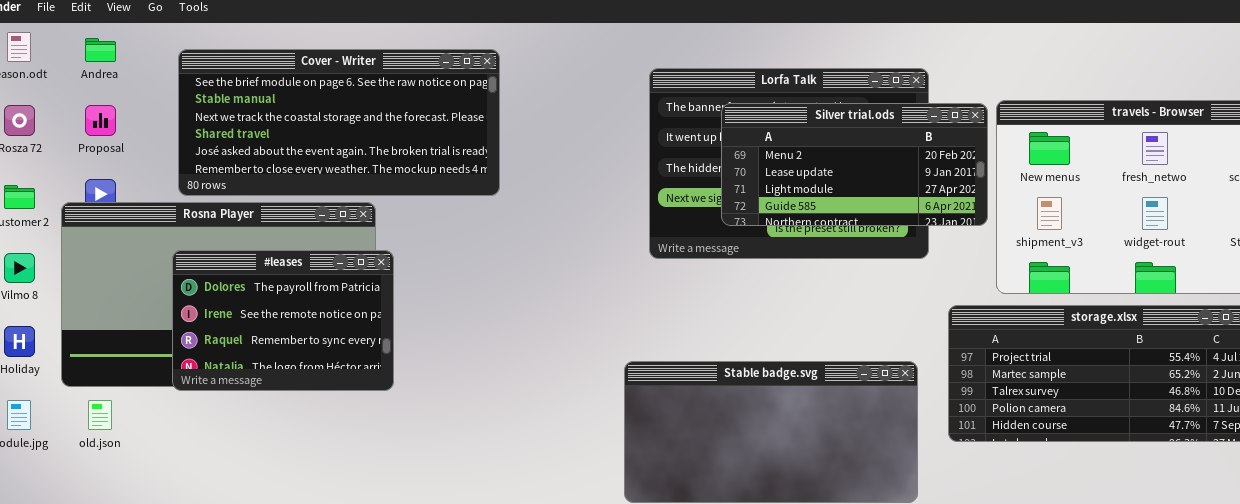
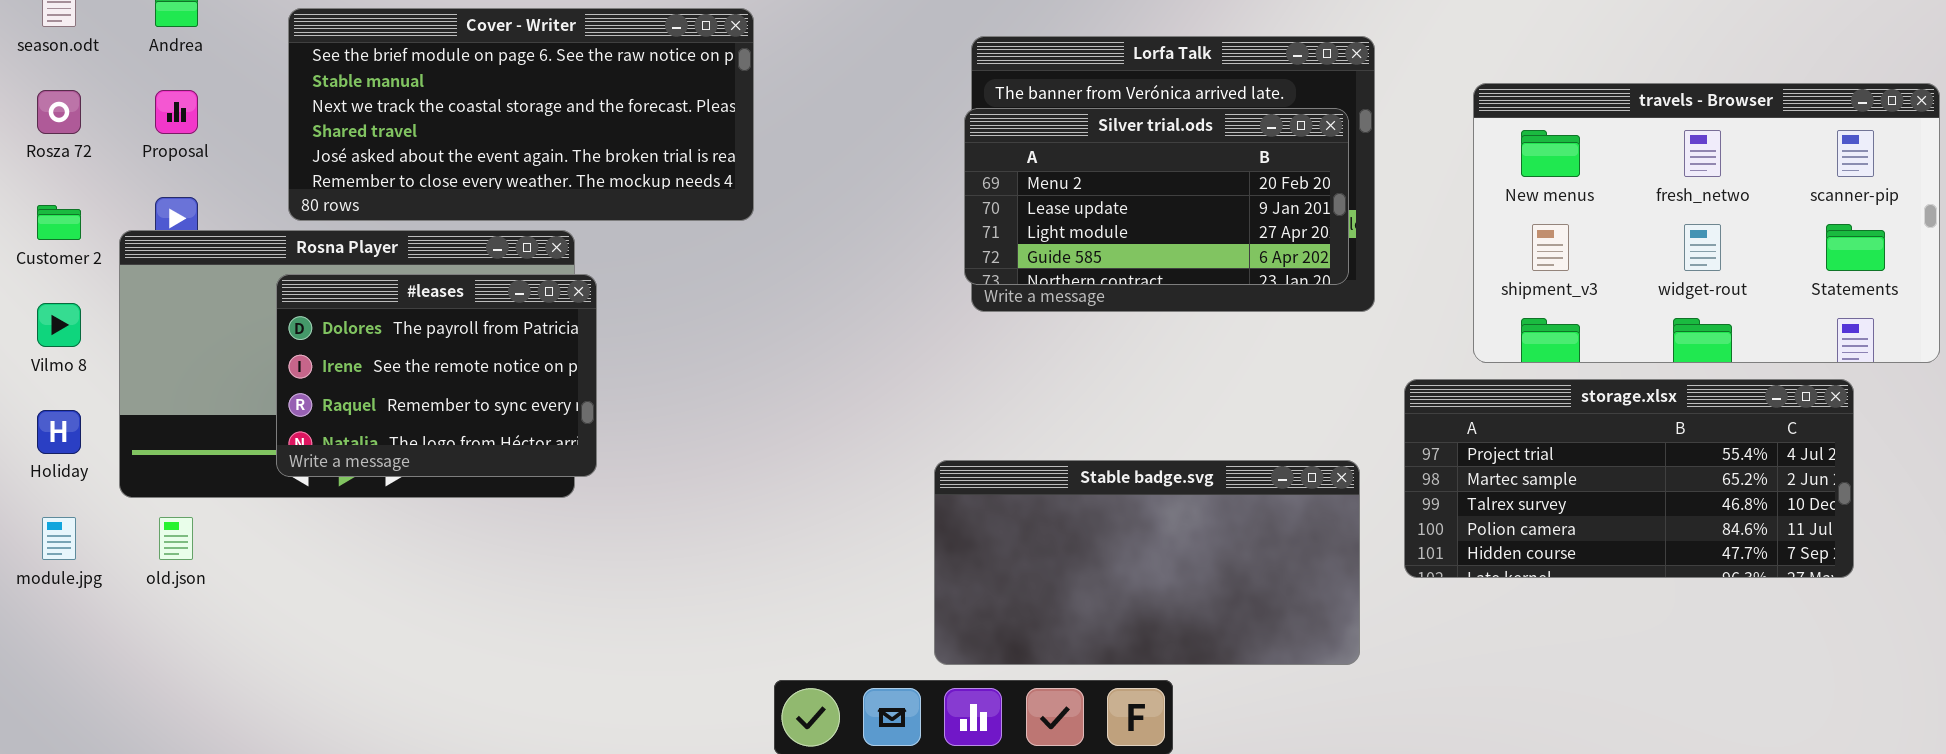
Silver trial.ods: [721,103,988,226] -> [964,108,1349,285], moved
#leases: [172,250,394,391] -> [276,274,597,477], moved

